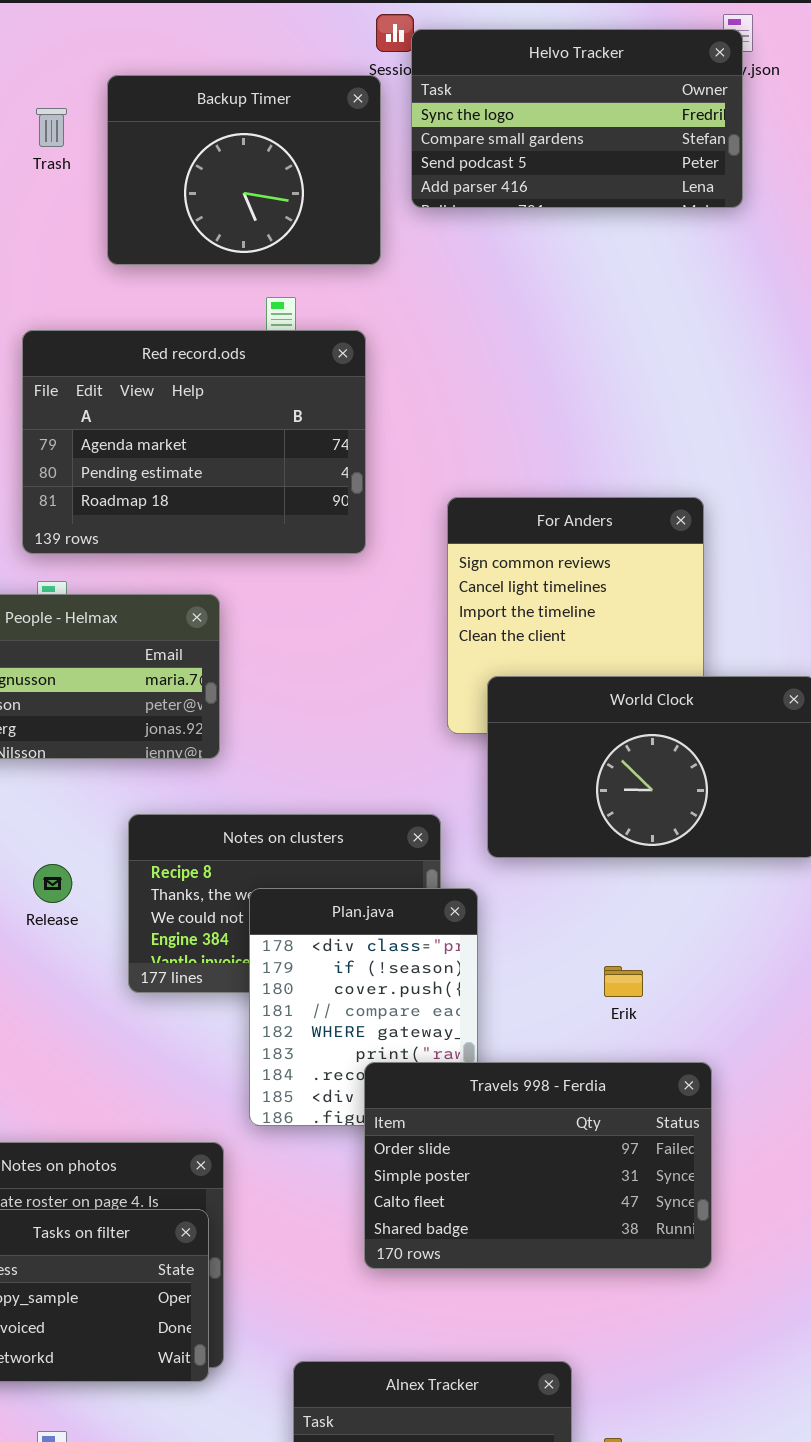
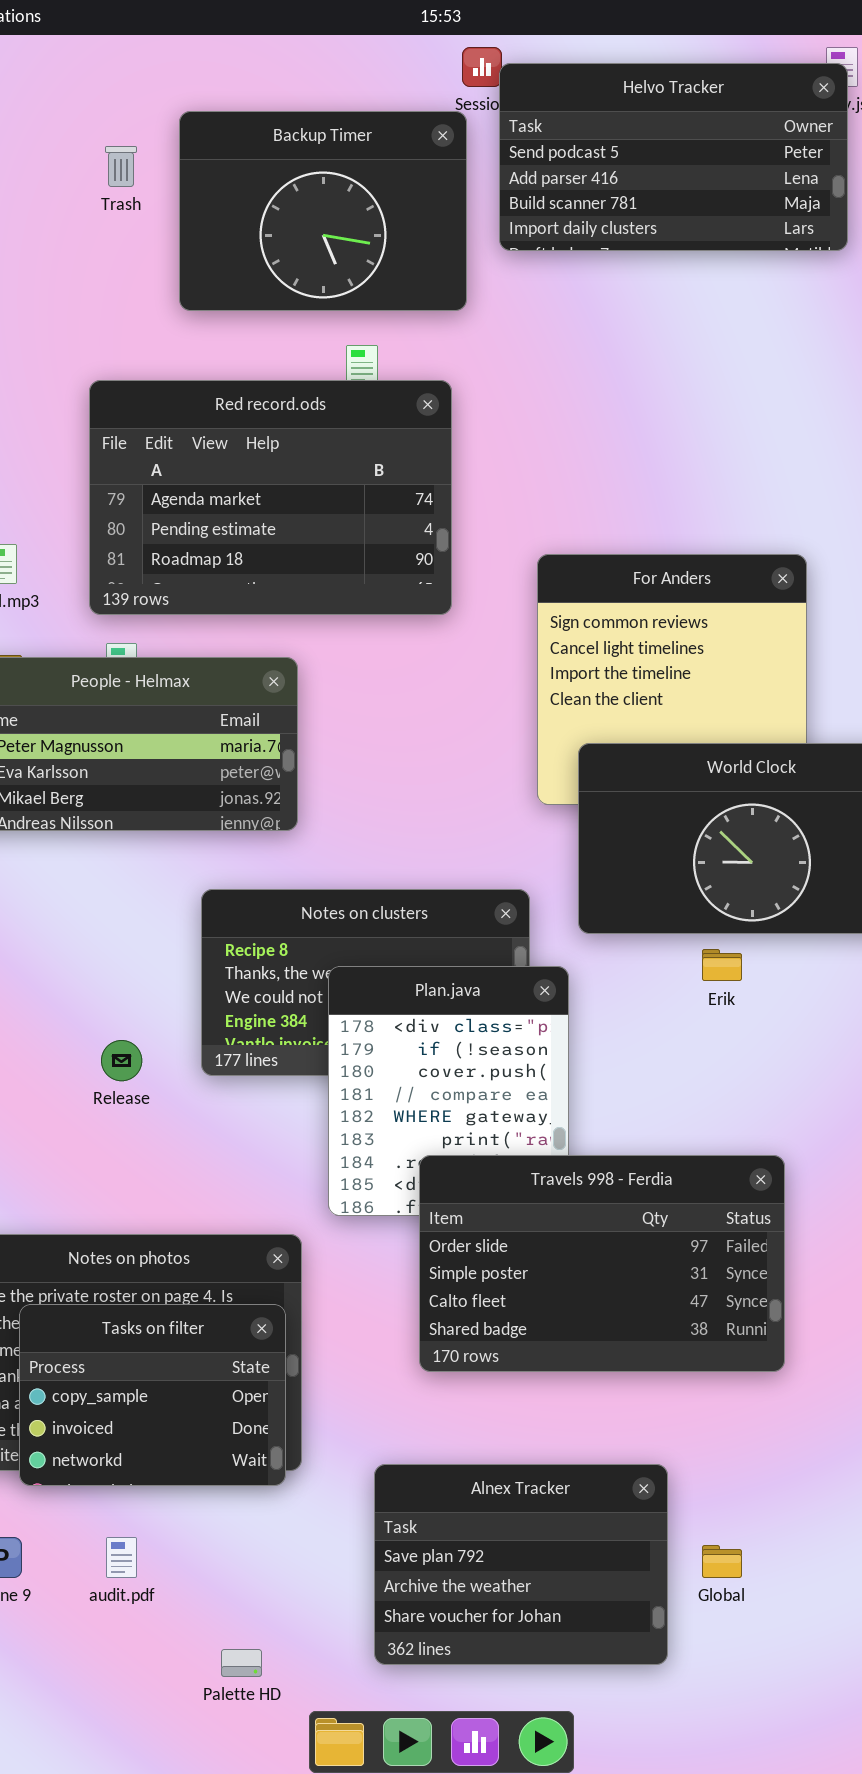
Helvo Tracker: [411,29,743,208] -> [499,63,848,251], scrolled down 2 rows
Release: [33,864,72,903] -> [101,1040,142,1081], moved
Erik: [604,966,643,997] -> [702,949,742,981], moved
Travels 998 - Ferdia: [364,1062,712,1269] -> [419,1155,785,1372], moved

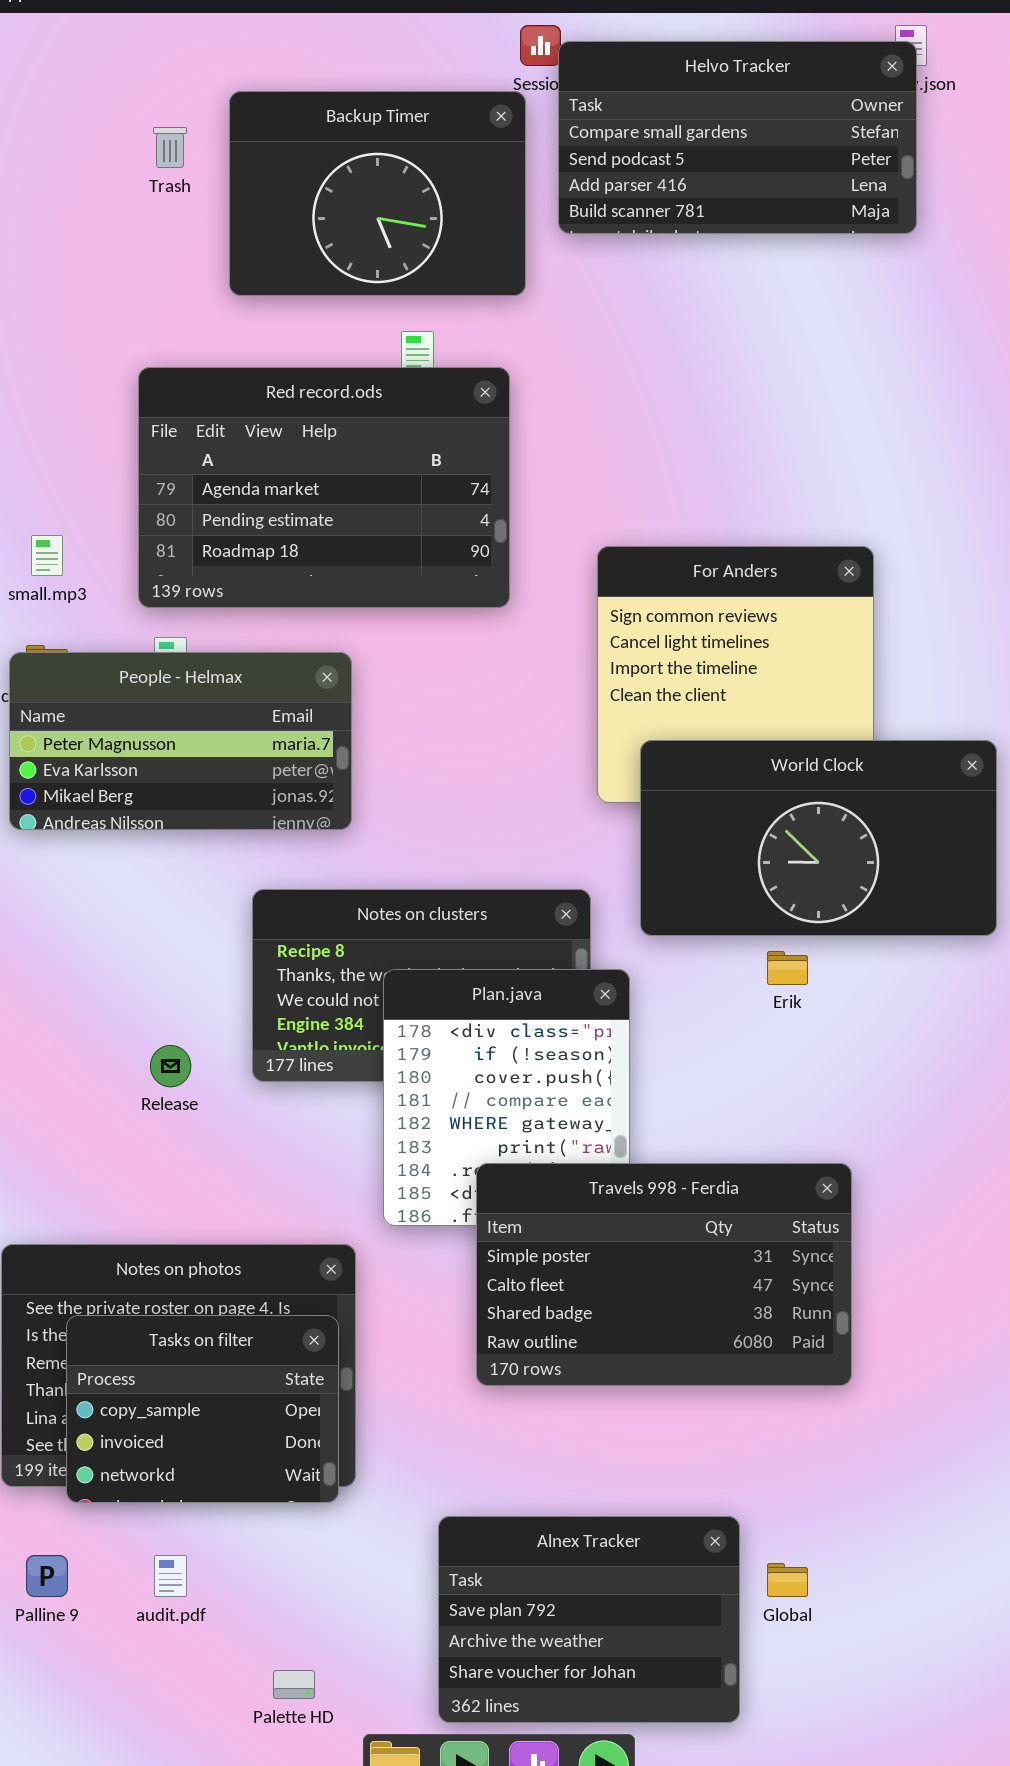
Helvo Tracker: [499,63,848,251] -> [558,41,917,234], scrolled up 1 row
Travels 998 - Ferdia: [419,1155,785,1372] -> [476,1163,852,1386], scrolled down 1 row
Alnex Tracker: [374,1464,668,1665] -> [438,1516,740,1723], moved

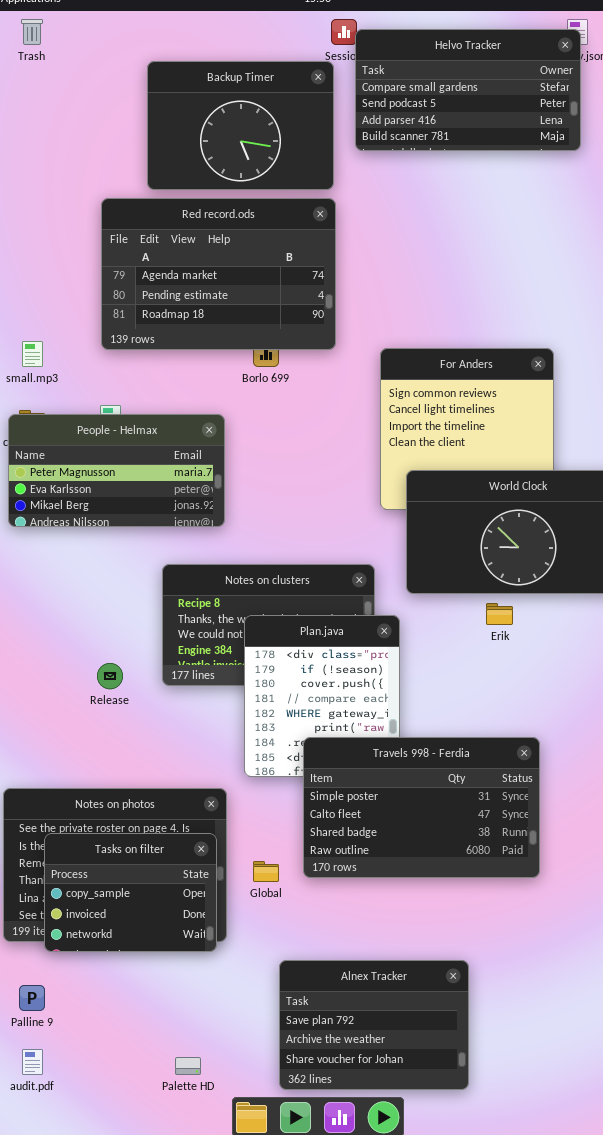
Trash: [153,127,187,168] -> [21,19,43,45], moved
Red record.ods: [138,367,510,608] -> [101,198,336,350], moved
audit.pdf: [154,1555,187,1597] -> [22,1049,43,1075], moved
Global: [767,1563,808,1597] -> [253,861,279,882], moved

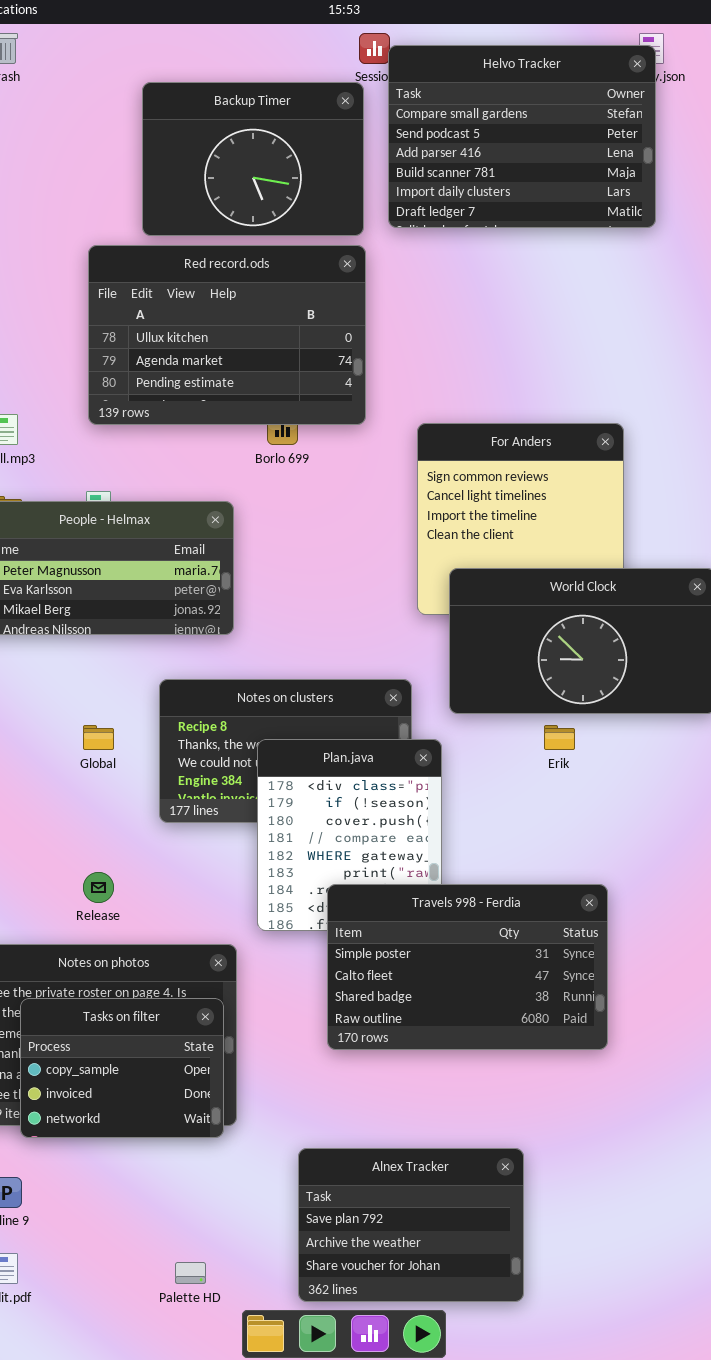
Helvo Tracker: [355,29,581,151] -> [388,45,656,228], resized
Red record.ods: [101,198,336,350] -> [88,245,366,425], scrolled up 1 row
Release: [97,663,123,689] -> [83,872,114,903], moved
Global: [253,861,279,882] -> [83,725,114,750], moved

